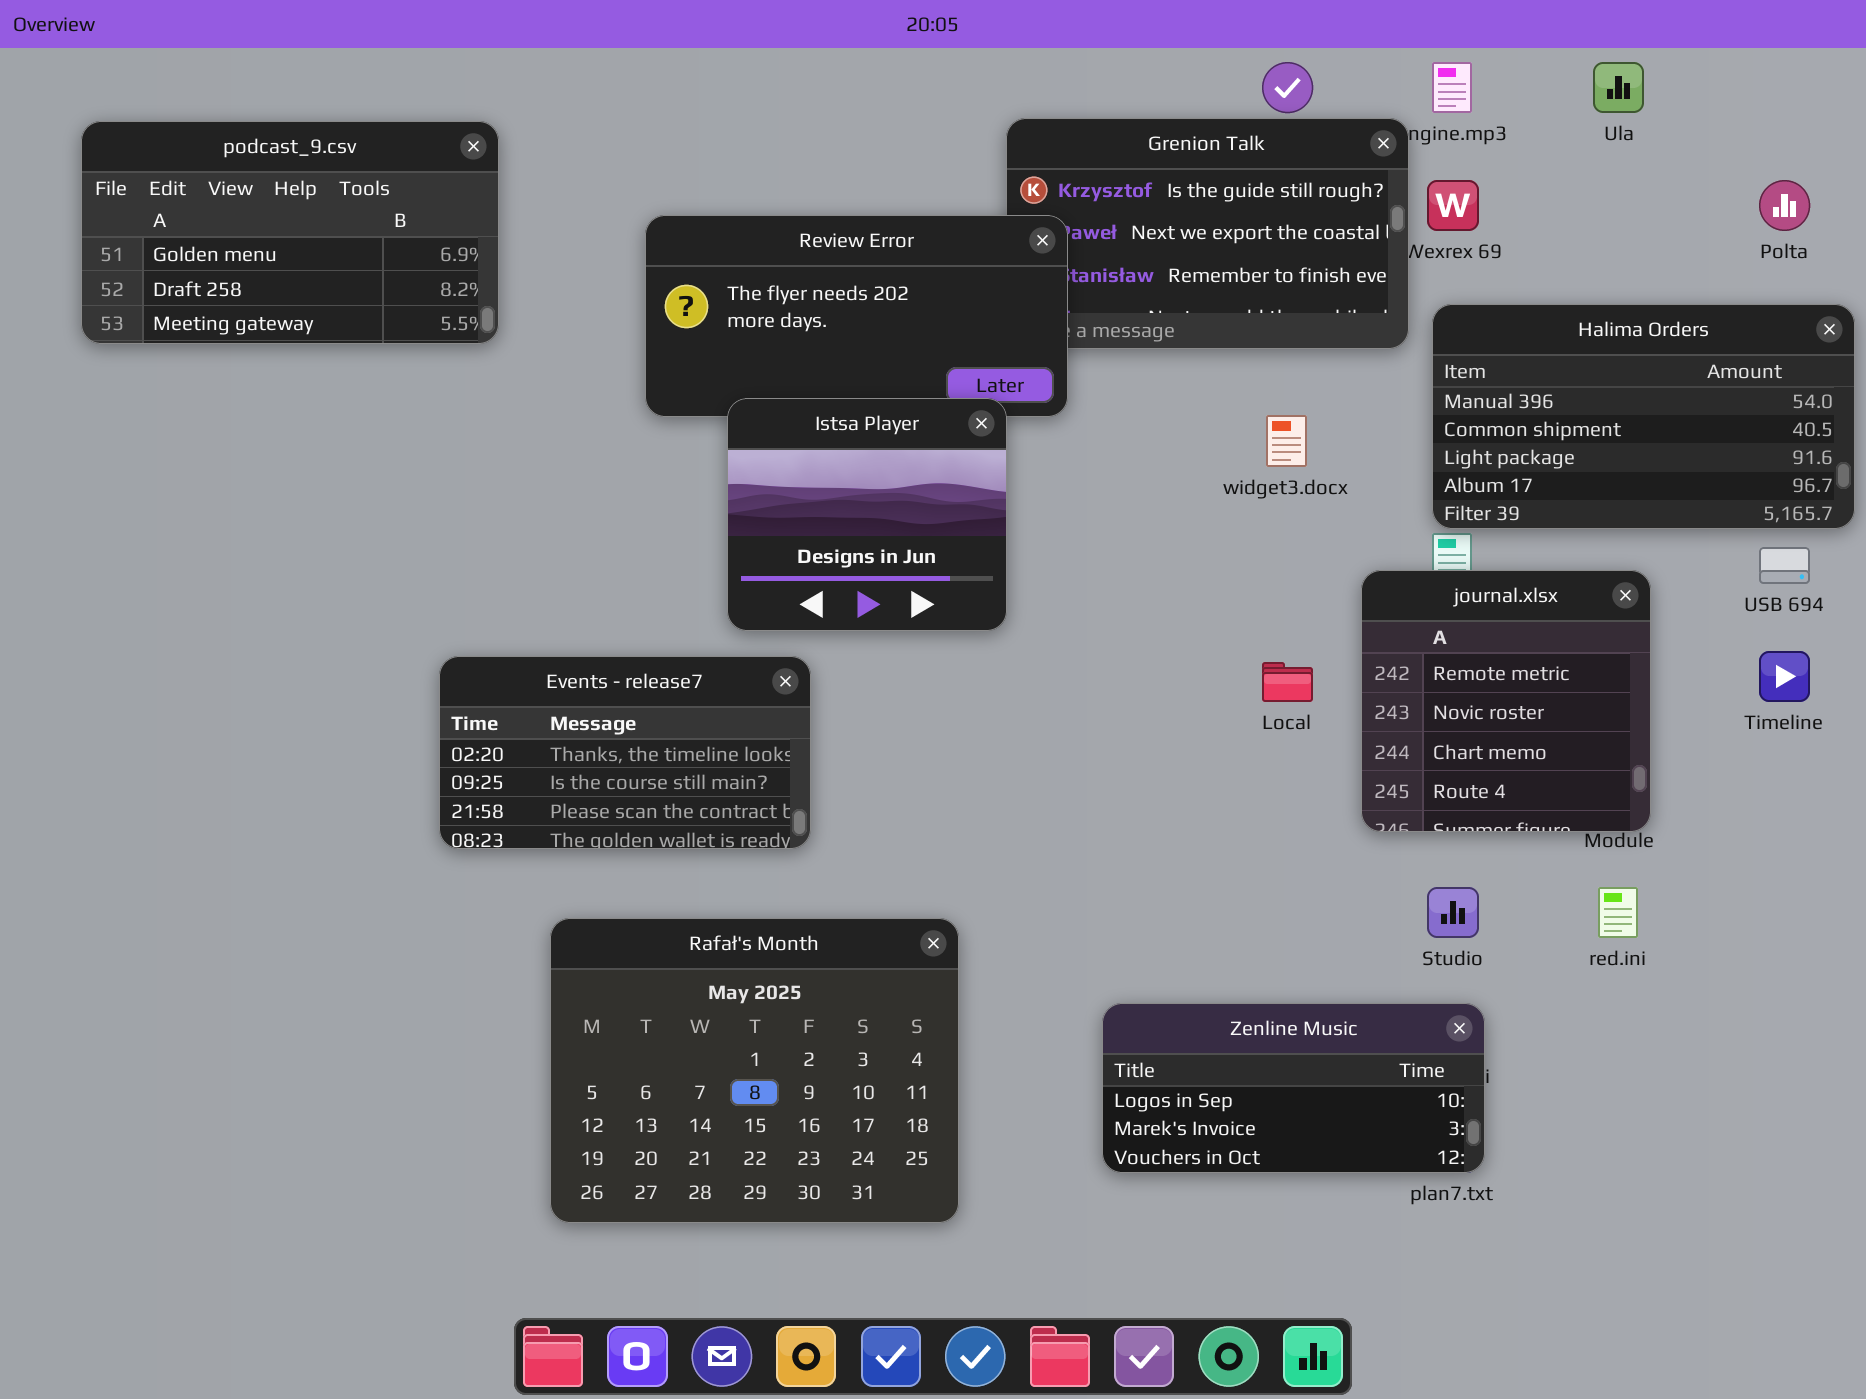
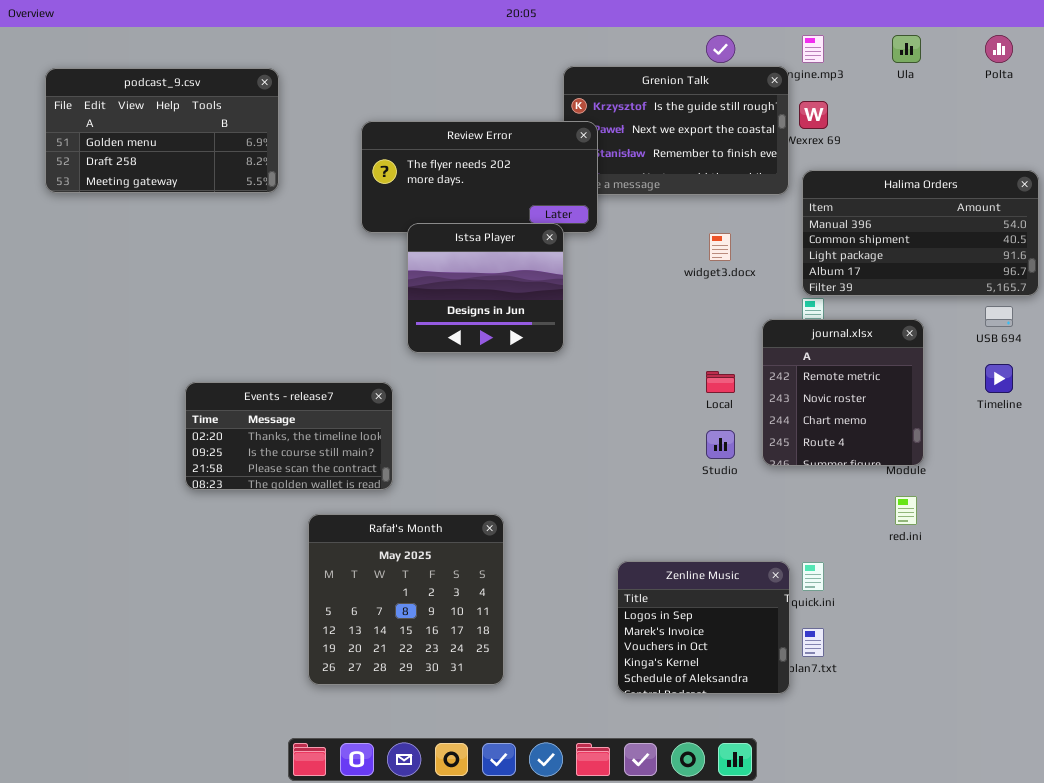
Polta: [1759,180,1810,231] -> [985,35,1013,63], moved
Events - release7: [439,656,811,849] -> [185,382,393,490], moved
Studio: [1427,887,1479,938] -> [706,430,735,459], moved
Rafał's Month: [550,918,959,1223] -> [308,514,504,685], resized
Zenline Music: [1102,1003,1485,1173] -> [617,561,790,694], resized

